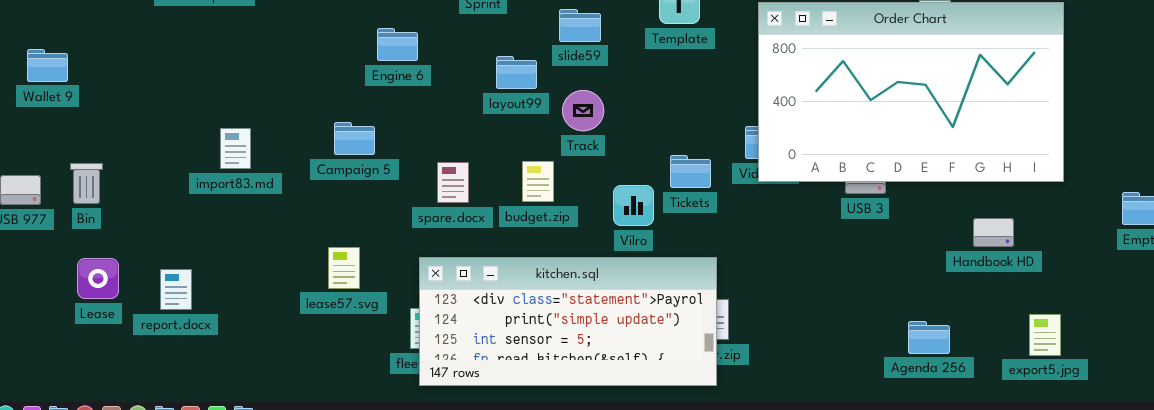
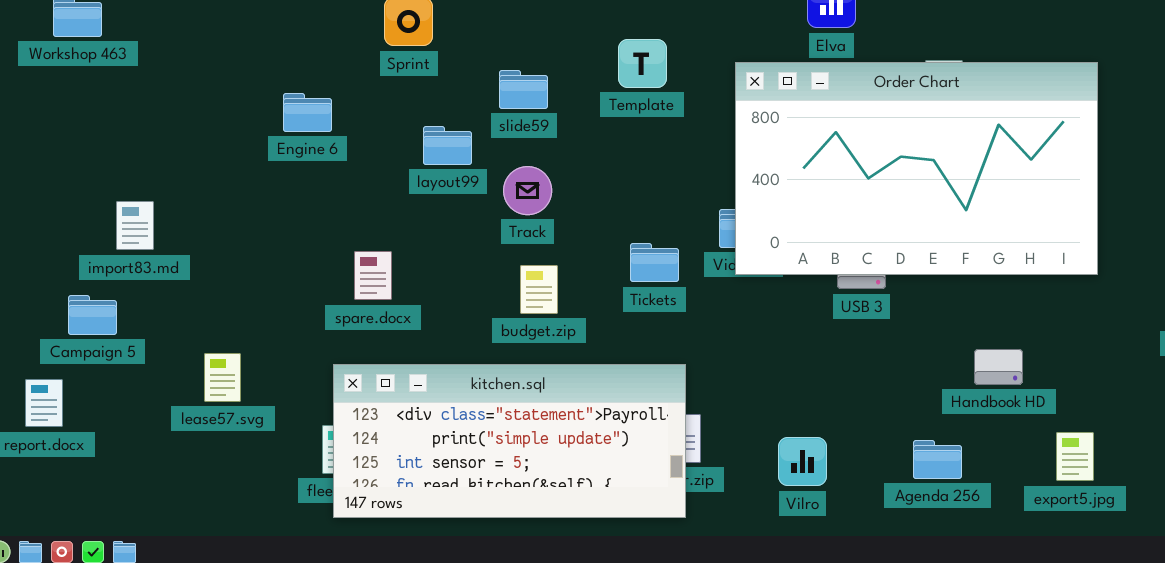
Campaign 5: [334,122,375,155] -> [68,295,117,335], moved
import83.md: [220,128,251,169] -> [116,201,154,250], moved
budget.zip: [522,161,554,202] -> [520,265,558,314], moved
Vilro: [613,185,654,226] -> [778,437,827,486], moved
Handbook HD: [973,218,1014,247] -> [974,349,1023,385], moved
lease57.svg: [328,247,360,289] -> [204,353,241,402], moved

